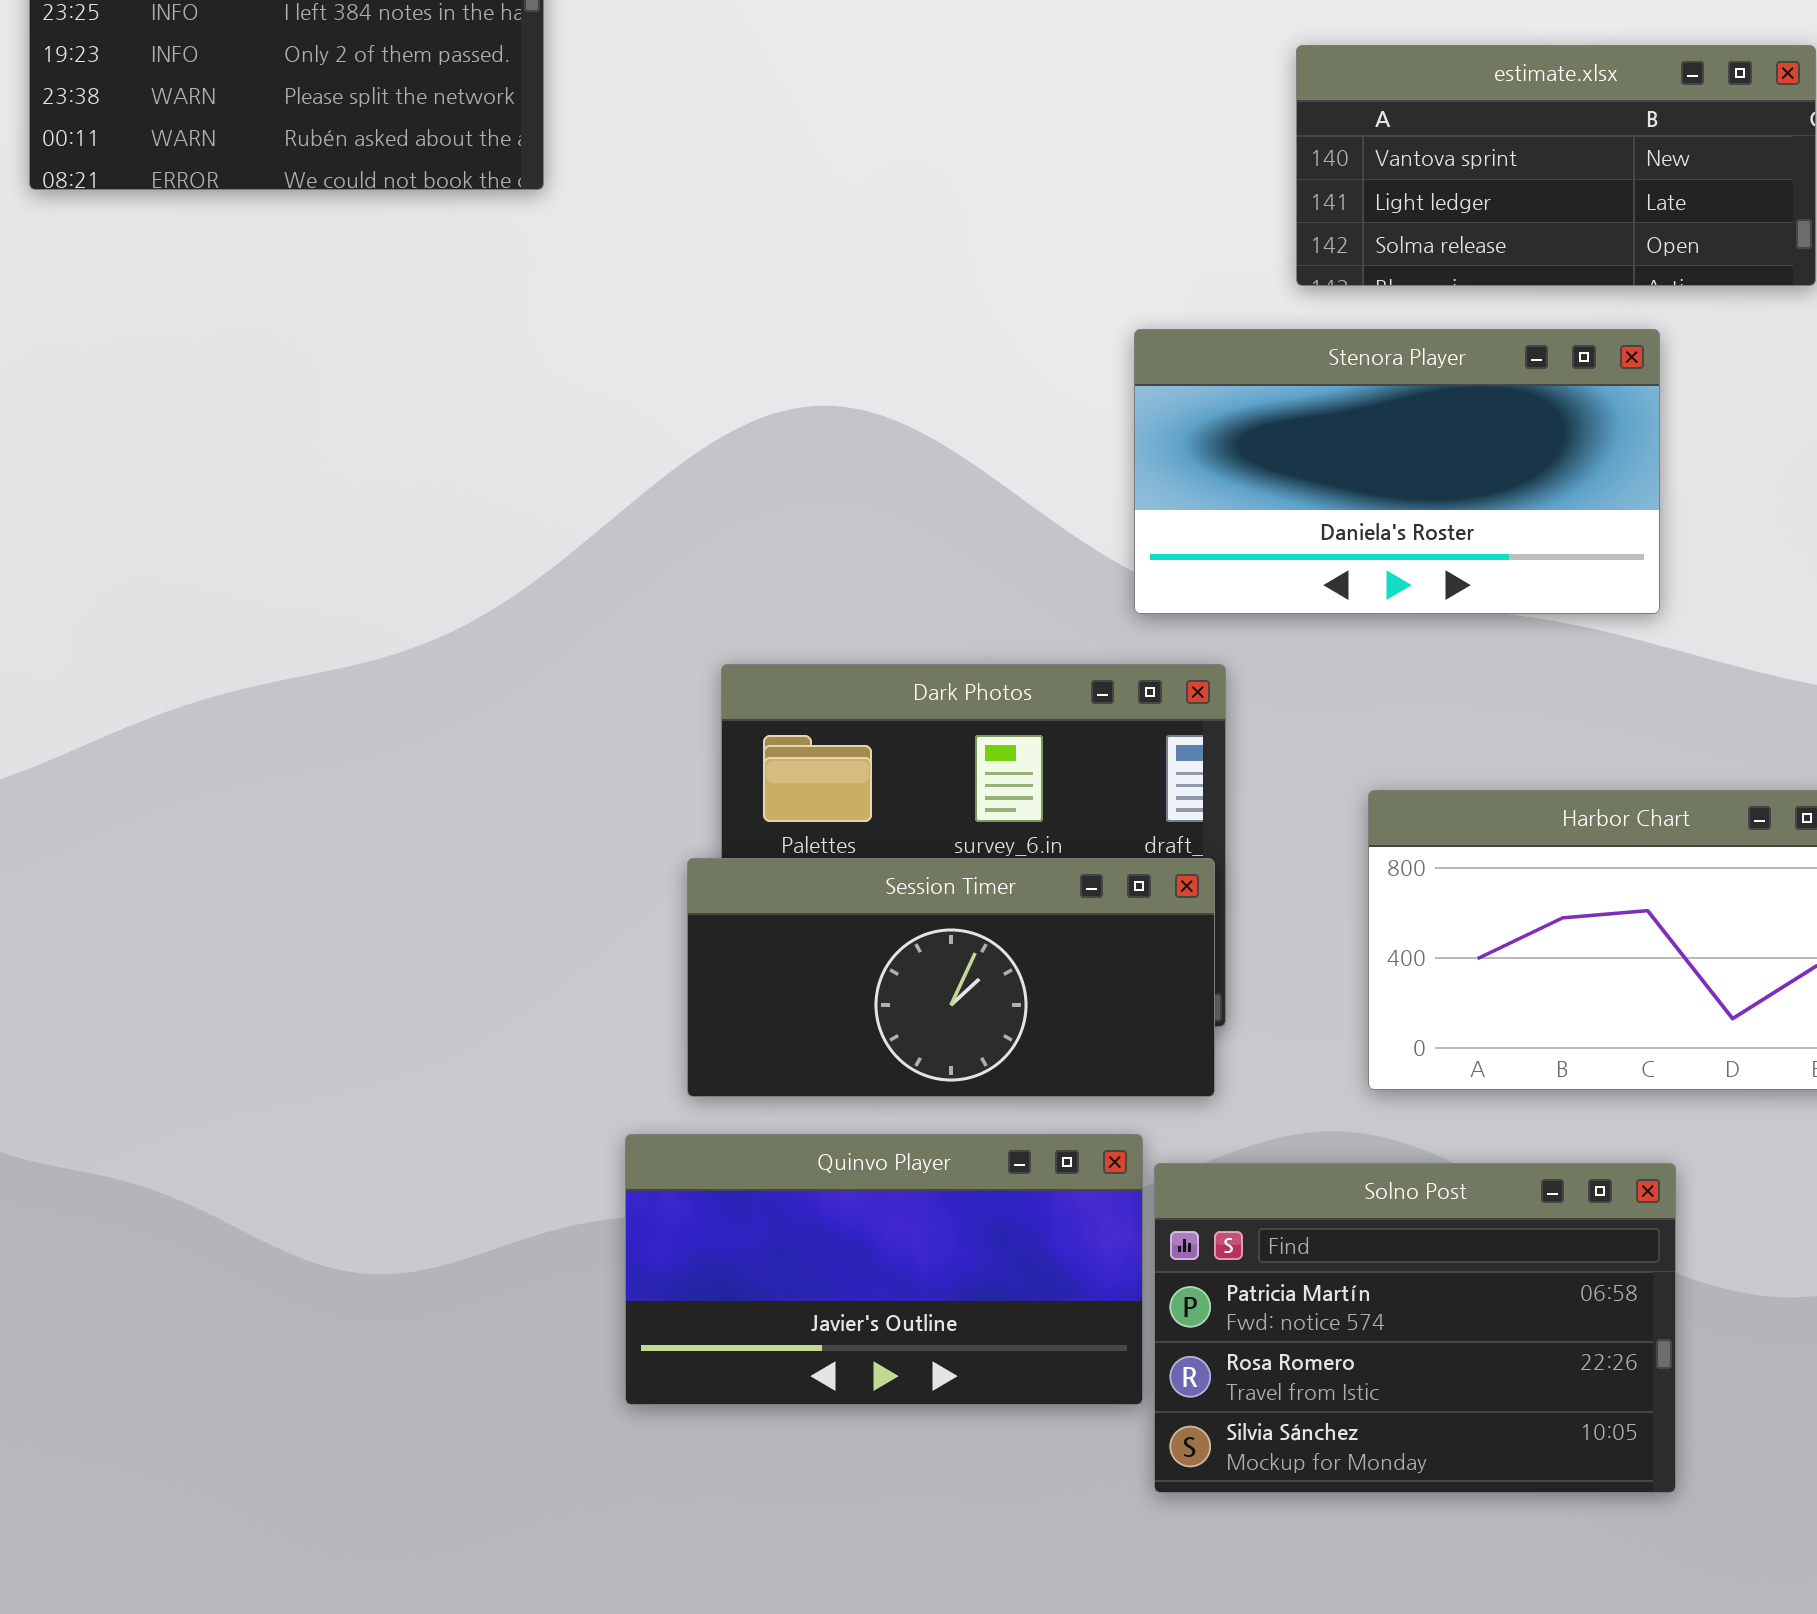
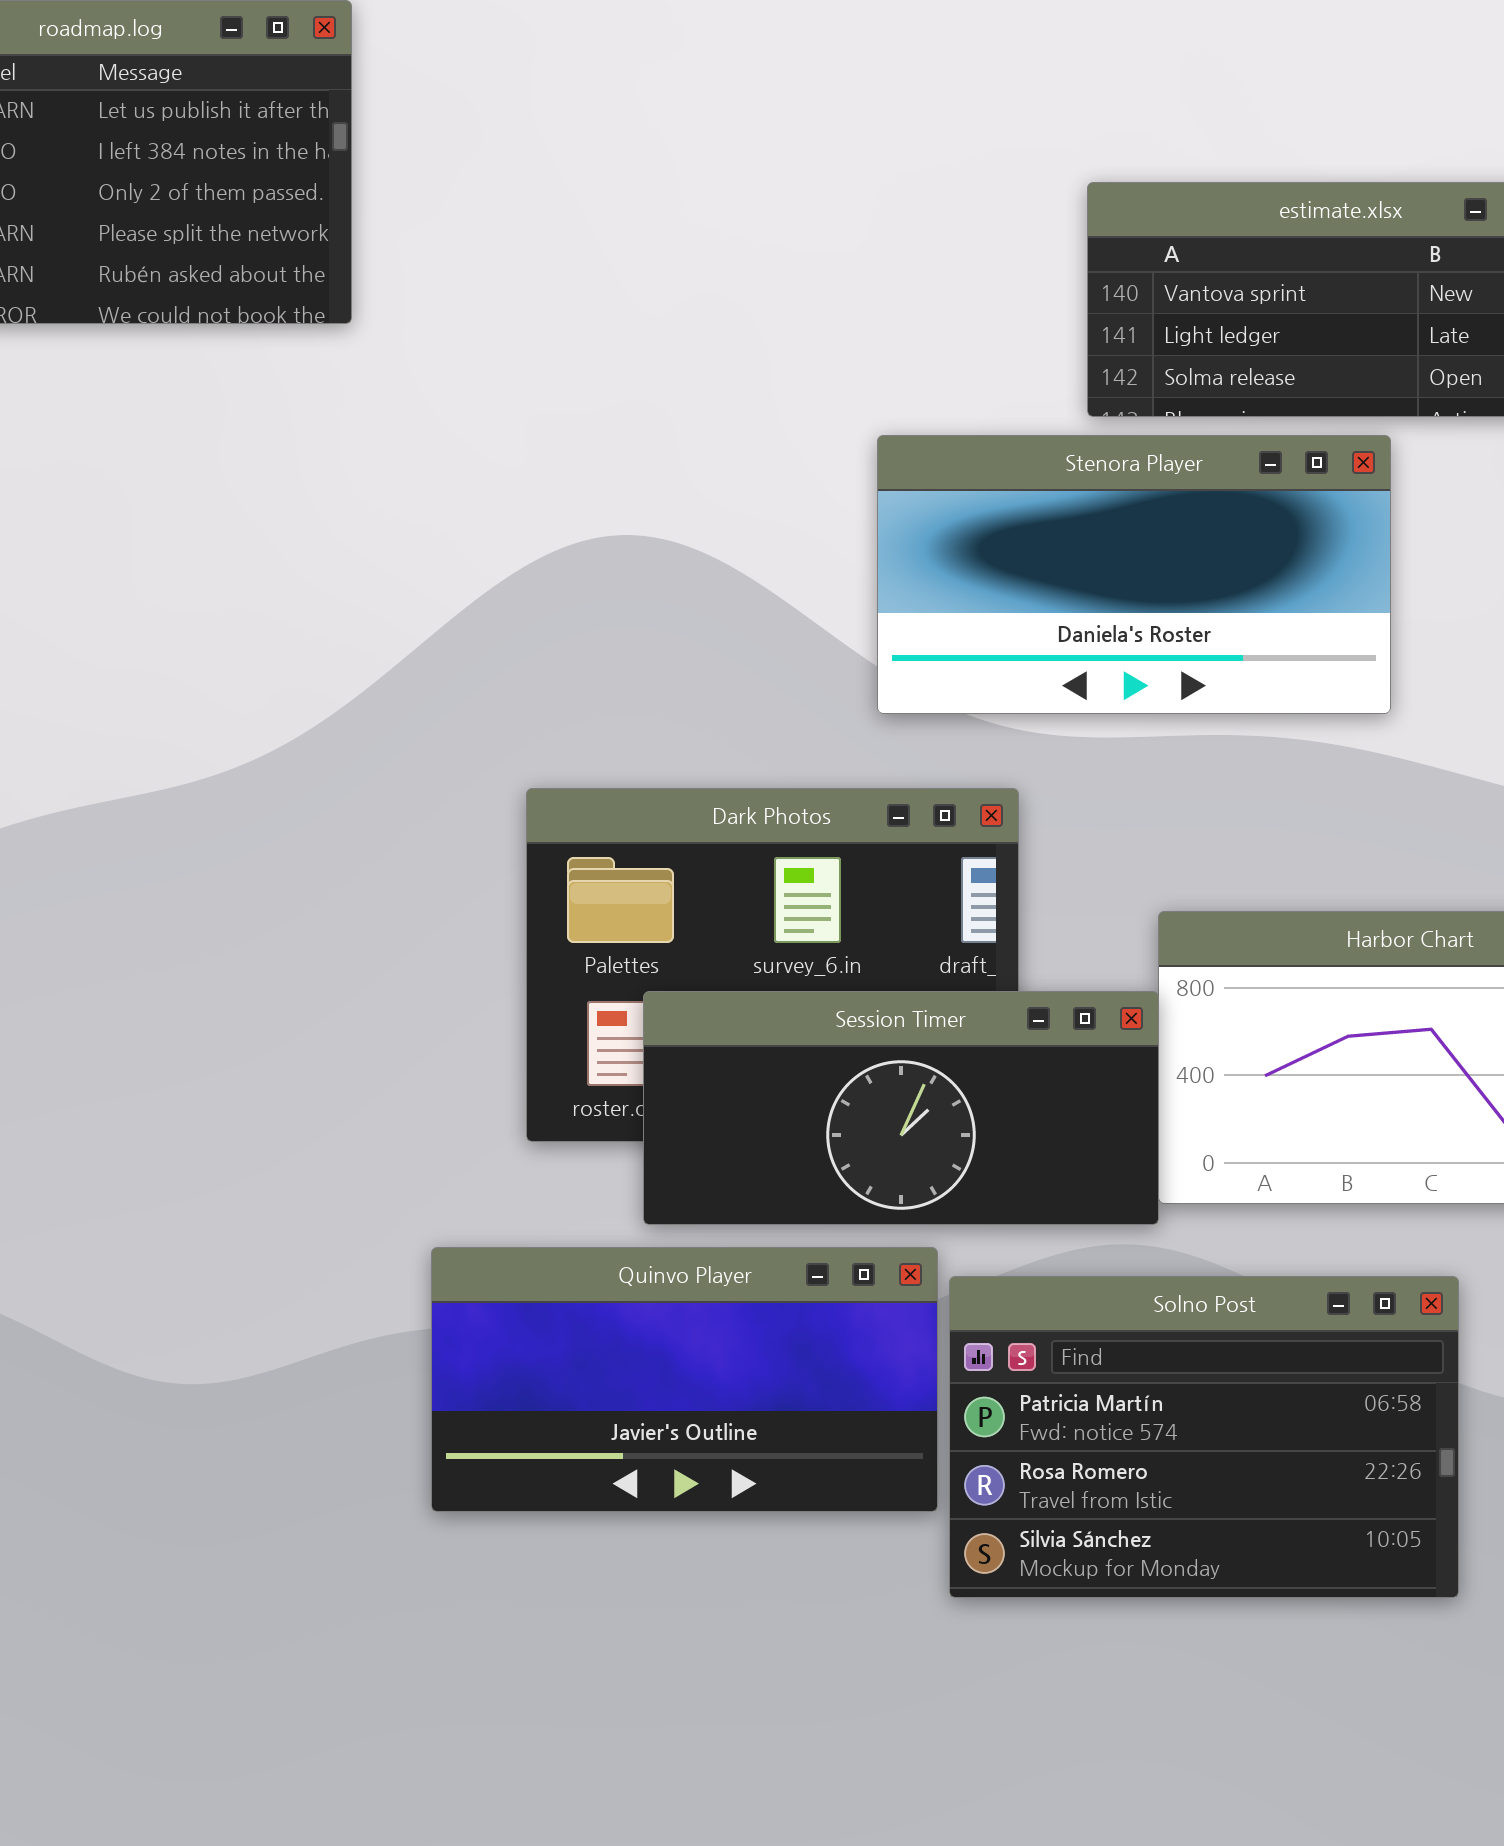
Stenora Player: [1134,329,1660,614] -> [877,435,1391,714], moved
Session Timer: [687,858,1215,1097] -> [643,991,1159,1225], moved

